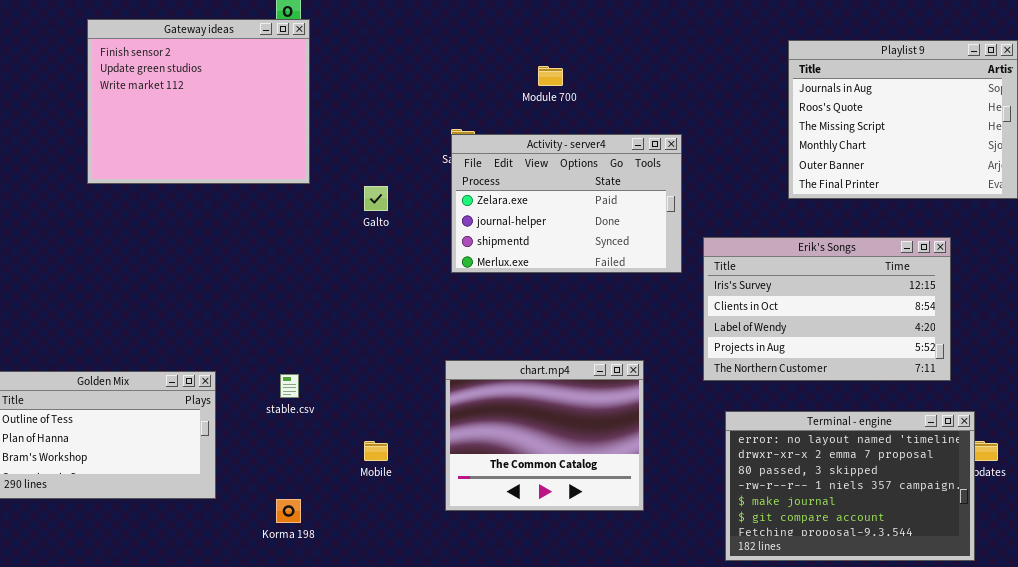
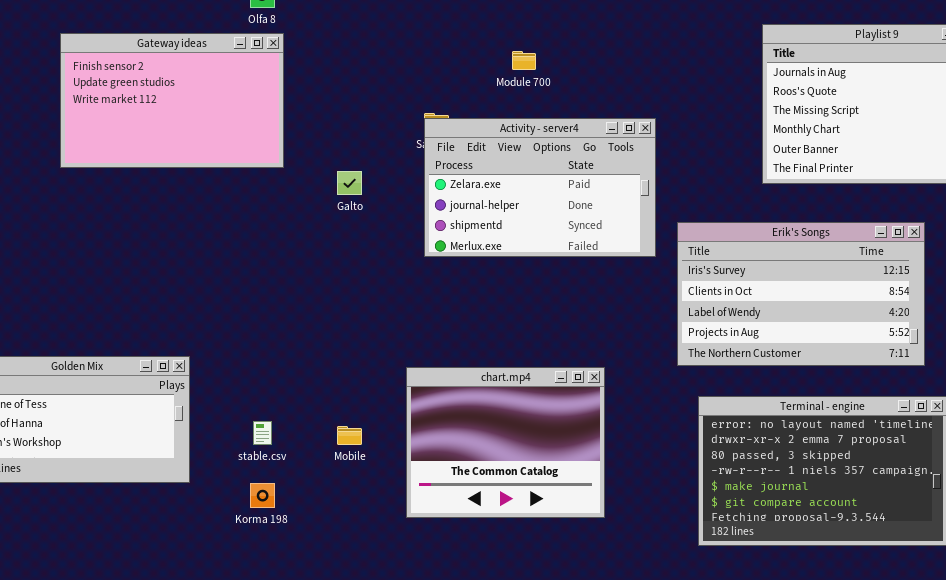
Gateway ideas: [87,19,310,184] -> [60,33,284,168], resized
chart.mp4: [445,360,644,511] -> [406,367,605,518], moved
stable.csv: [280,374,299,398] -> [253,421,272,445], moved

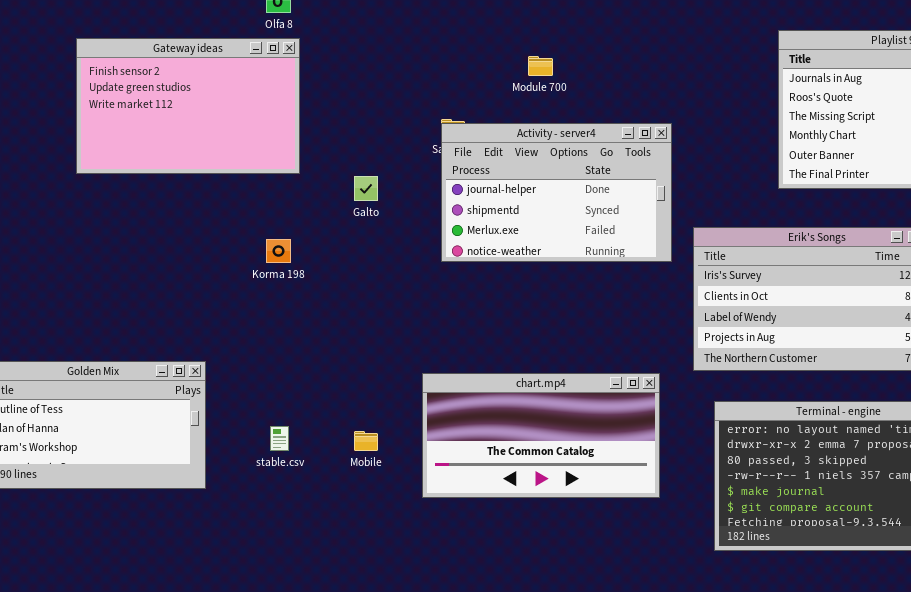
Activity - server4: [424,118,656,257] -> [441,123,672,262], scrolled down 1 row
chart.mp4: [406,367,605,518] -> [422,373,660,498], resized
Korma 198: [250,483,275,508] -> [266,239,291,263], moved

